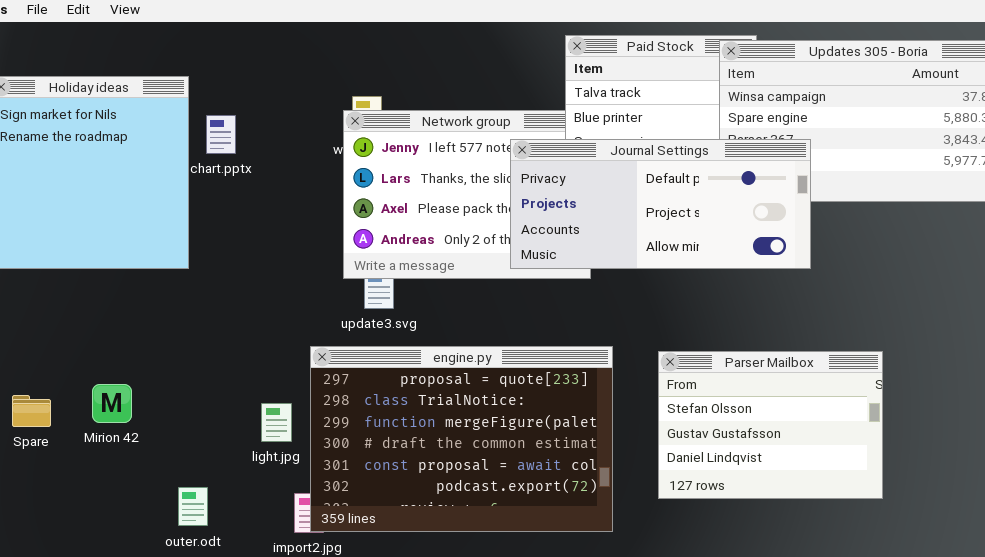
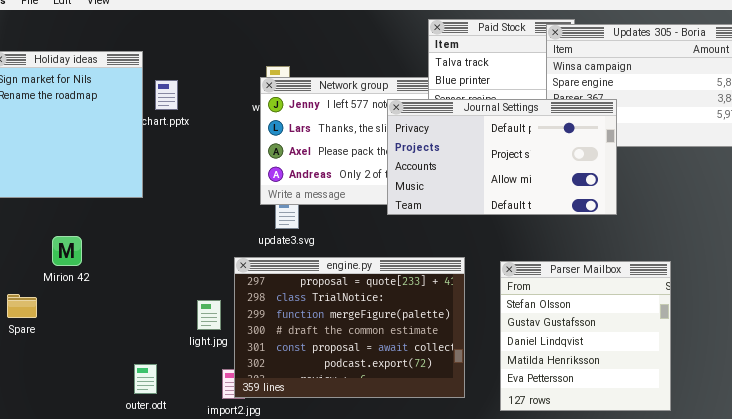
Journal Settings: [510,139,811,269] -> [387,99,617,215], resized
Parser Mailbox: [658,351,883,499] -> [500,261,671,411], resized
Mirion 42: [92,384,132,423] -> [52,236,82,266], moved

